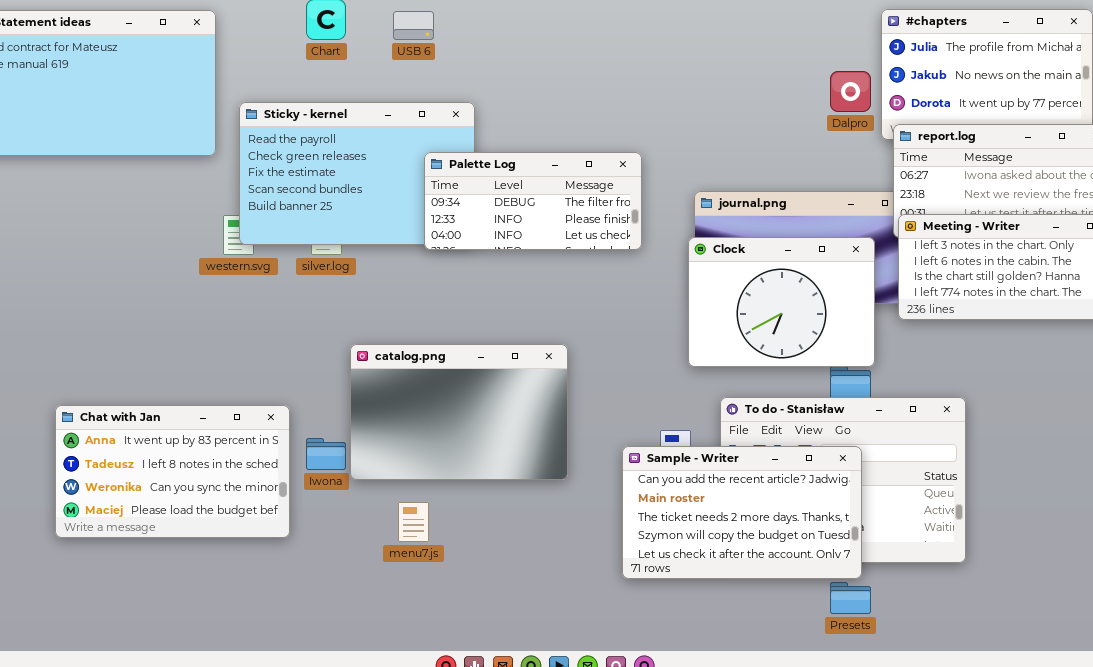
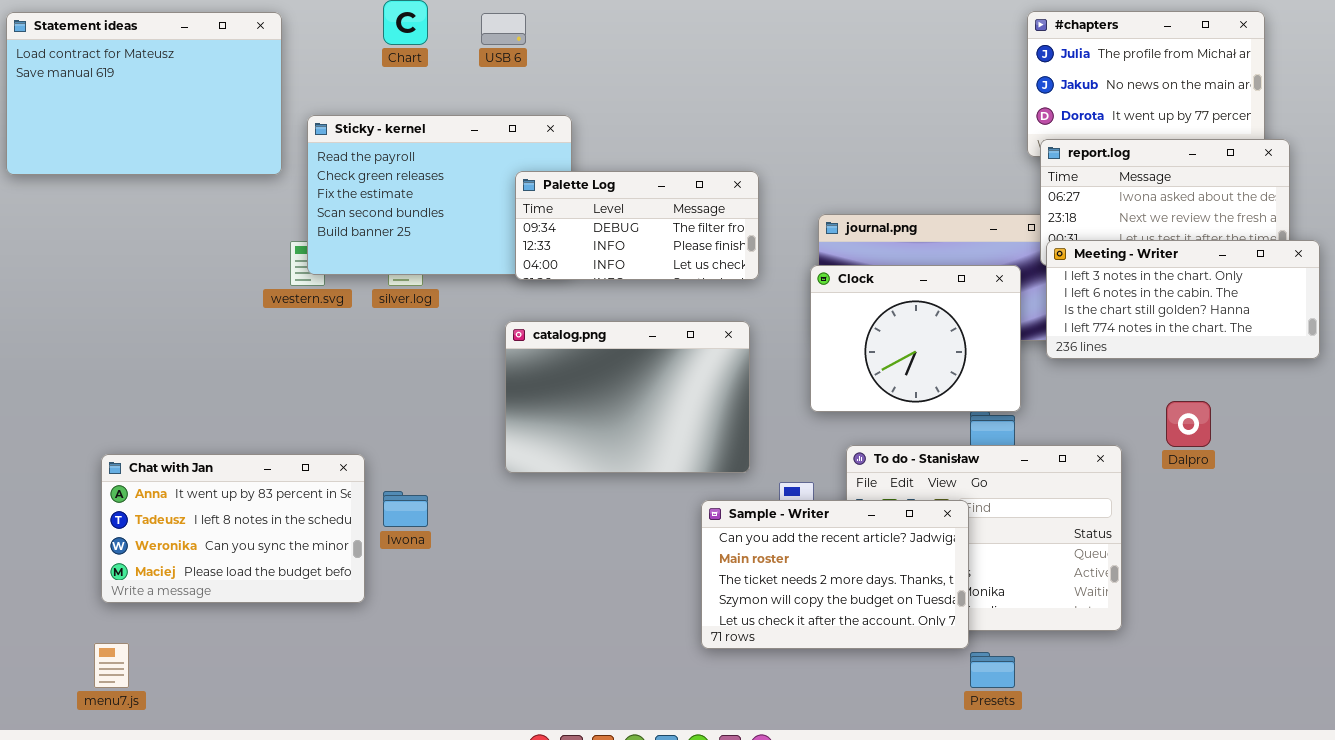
Dalpro: [830,71,871,112] -> [1166,401,1211,447], moved
catalog.png: [350,344,568,480] -> [505,321,750,473], moved
Sample - Writer: [622,446,862,579] -> [701,500,969,649], moved
menu7.js: [398,502,429,542] -> [94,643,129,688], moved

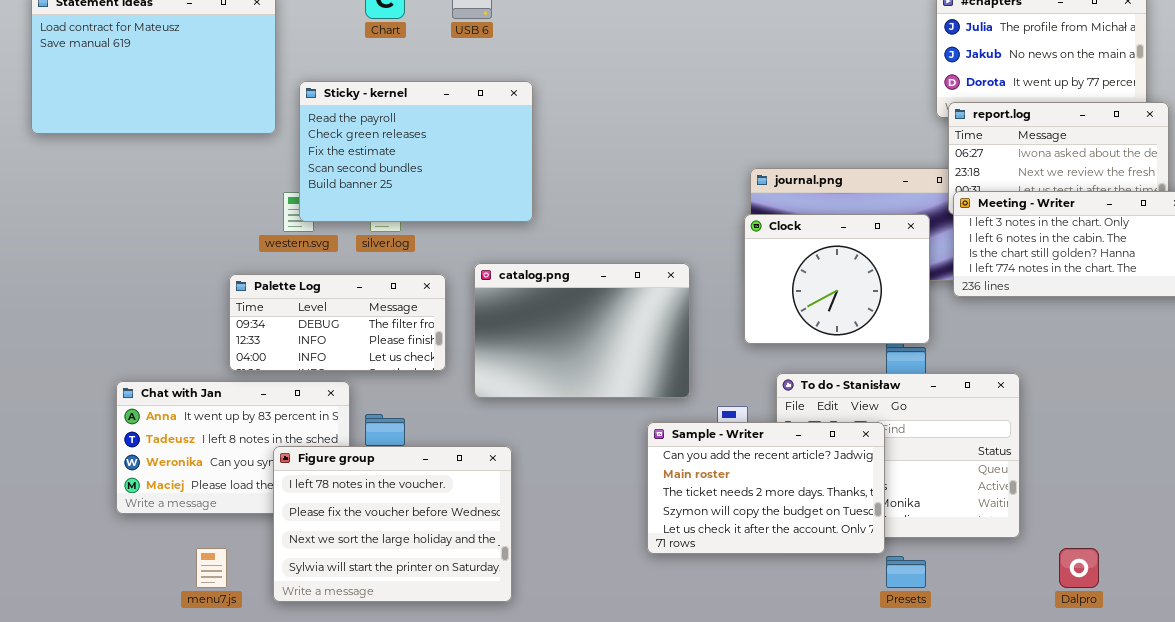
Palette Log: [515,171,759,280] -> [229,274,446,371], moved
Dalpro: [1166,401,1211,447] -> [1059,548,1099,588], moved
Figure group: none -> [273,446,512,602], opened
menu7.js: [94,643,129,688] -> [196,548,227,588], moved

